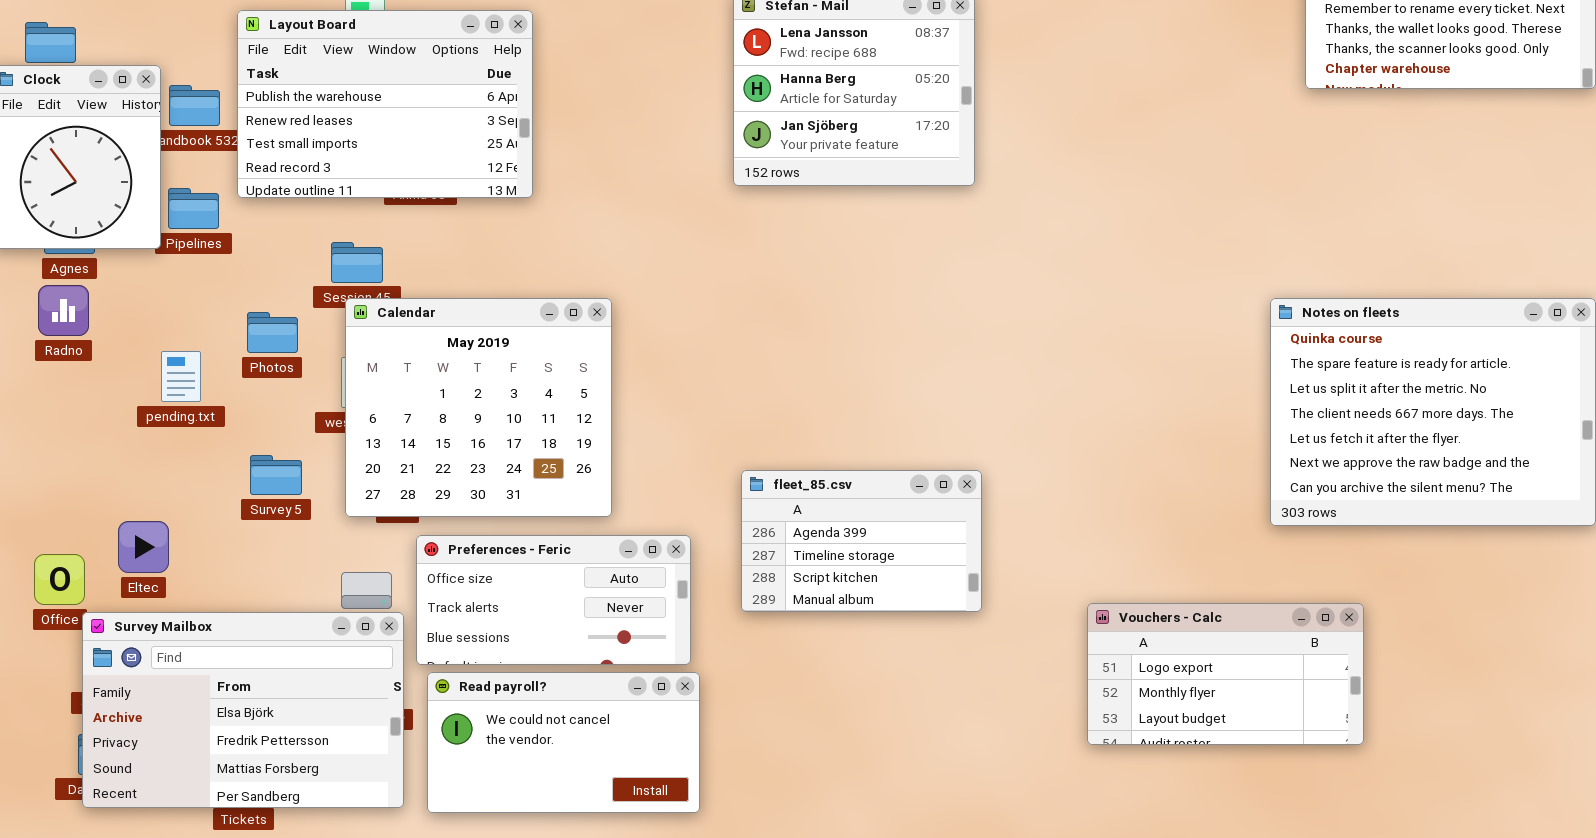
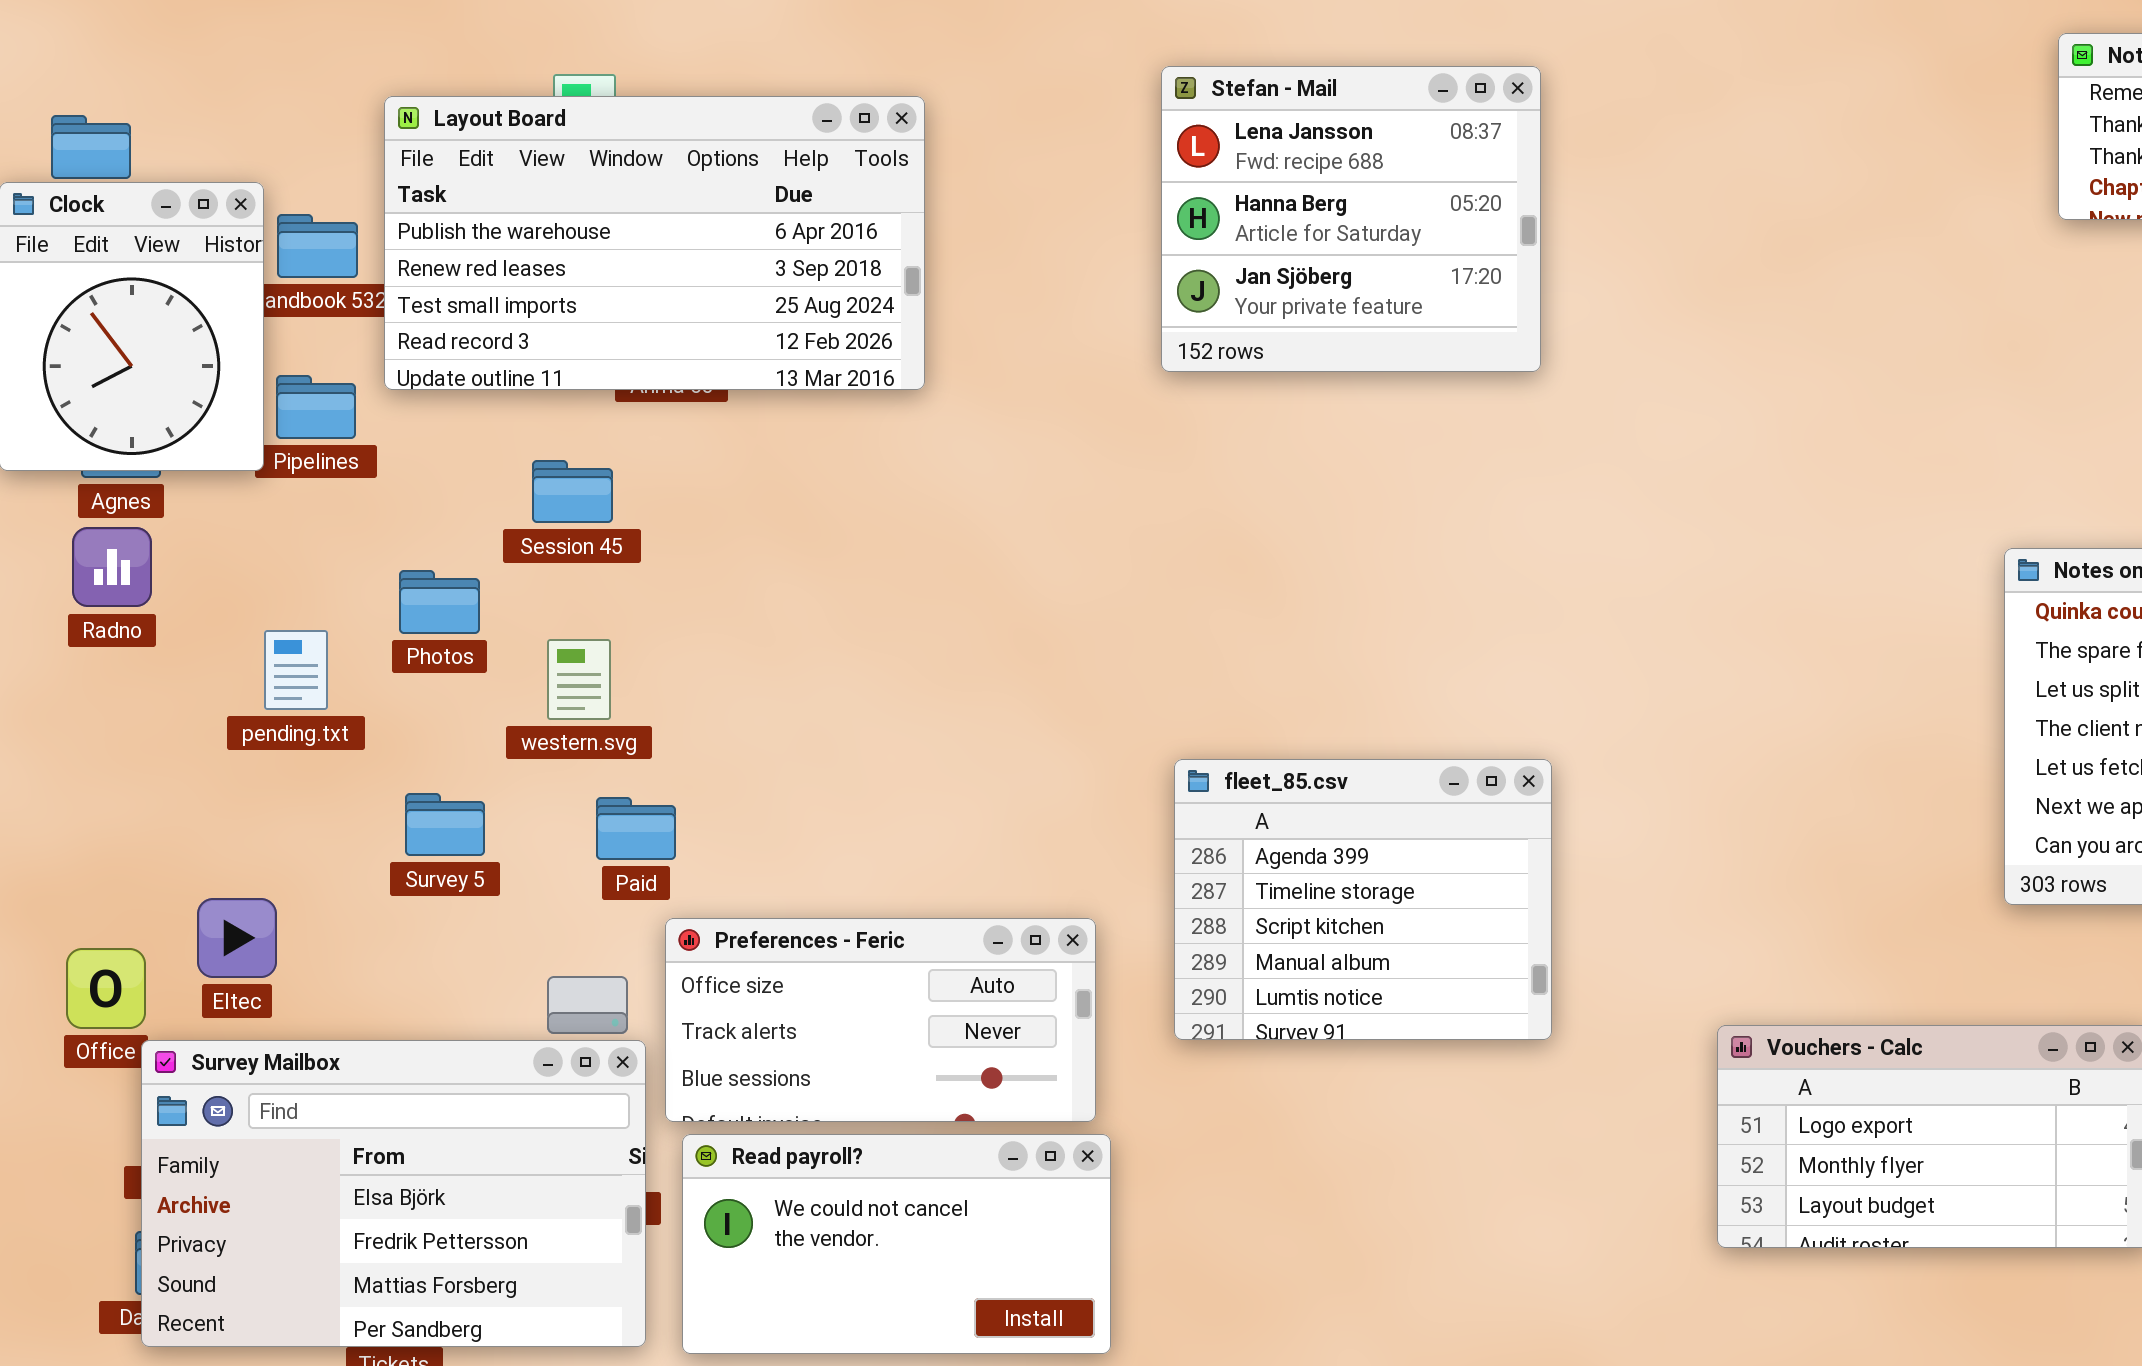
Layout Board: [237,10,533,198] -> [384,96,925,390], resized
Calendar: [345,298,612,517] -> none, closed
fleet_85.csv: [741,470,982,612] -> [1174,759,1552,1040], resized

